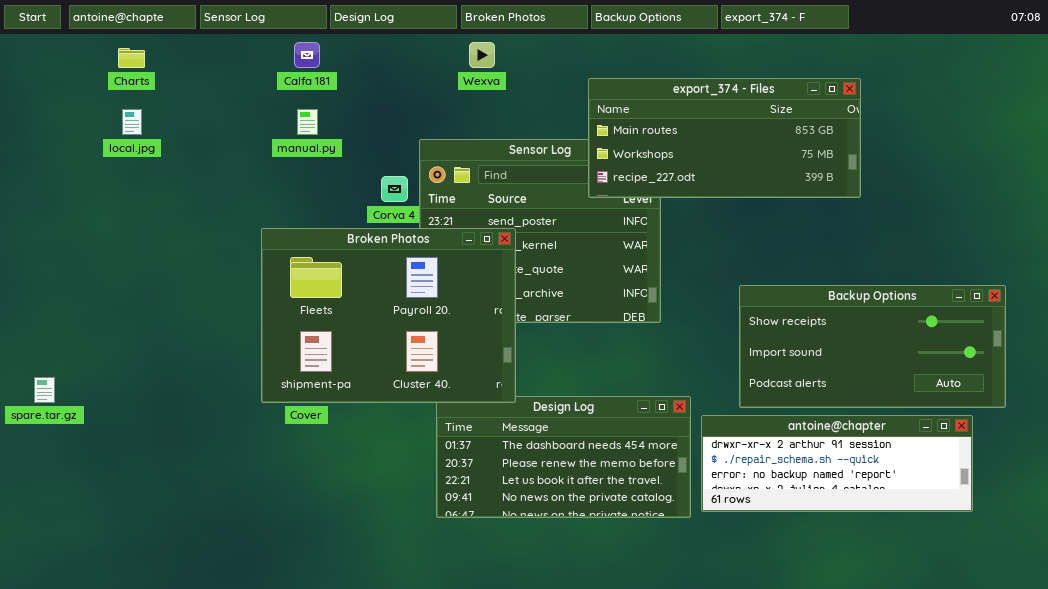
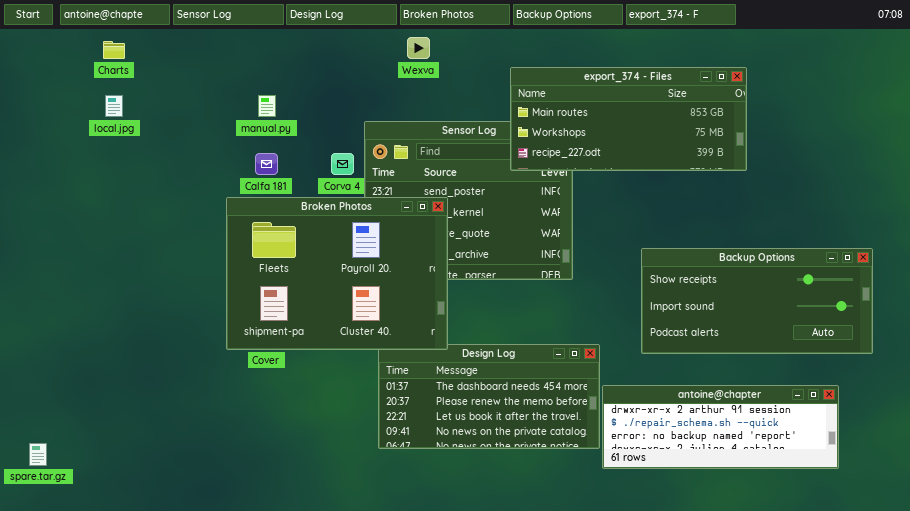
Calfa 181: [294,42,320,68] -> [255,153,278,175], moved
spare.tar.gz: [34,377,55,403] -> [29,443,47,466], moved
antoine@chapter: [701,415,973,512] -> [602,385,839,469], moved

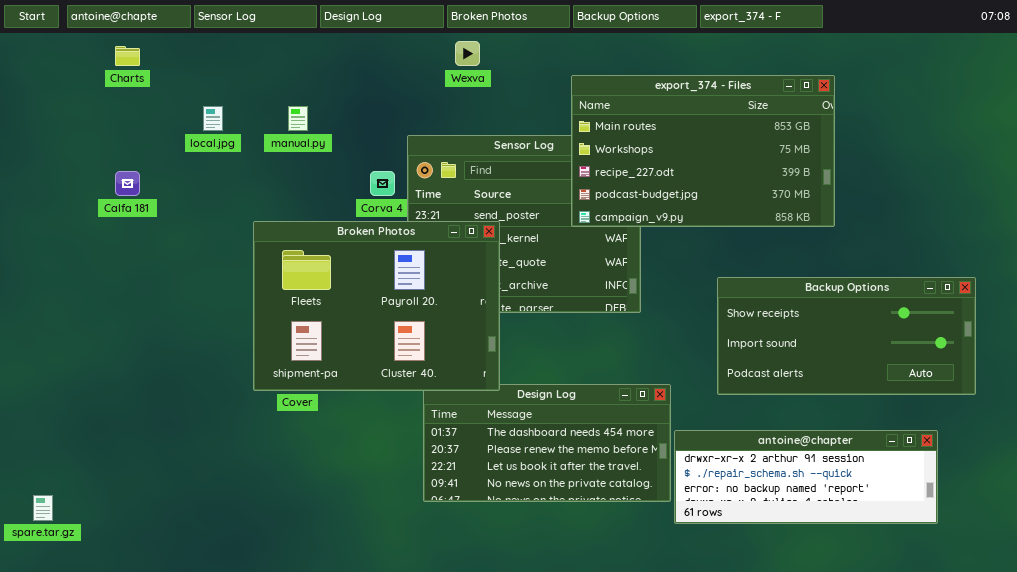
export_374 - Files: [510,67,747,171] -> [571,75,835,227], resized
local.jpg: [105,95,123,117] -> [203,106,223,131], moved
Calfa 181: [255,153,278,175] -> [115,171,140,196], moved

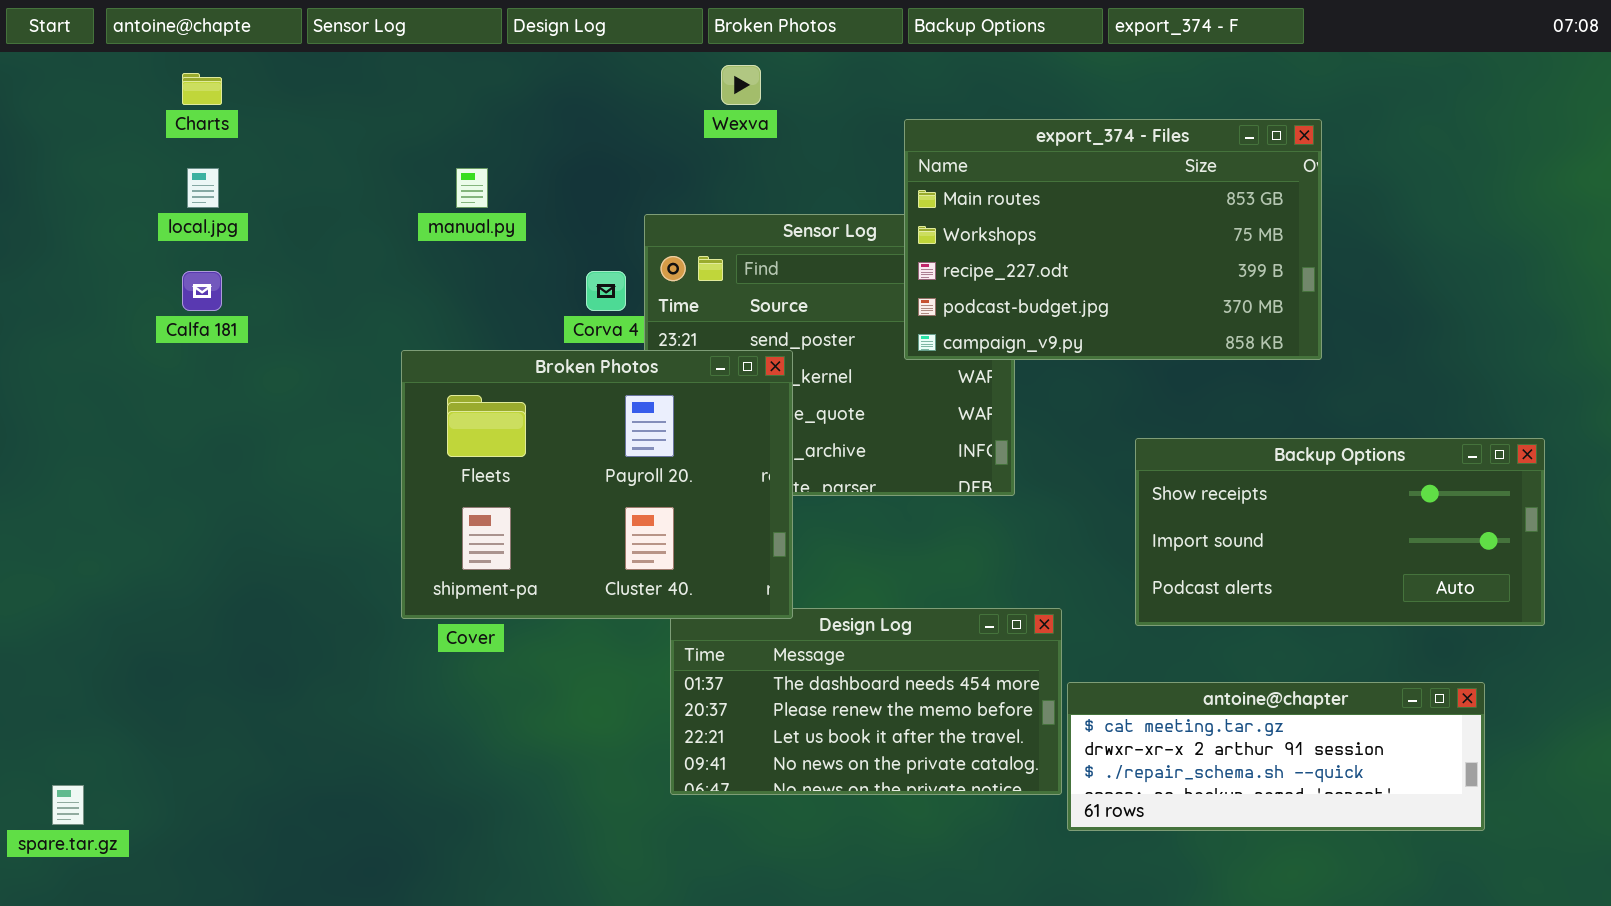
local.jpg: [203,106,223,131] -> [187,168,219,208], moved
antoine@chapter: [674,430,938,524] -> [1067,682,1485,831], scrolled up 1 row

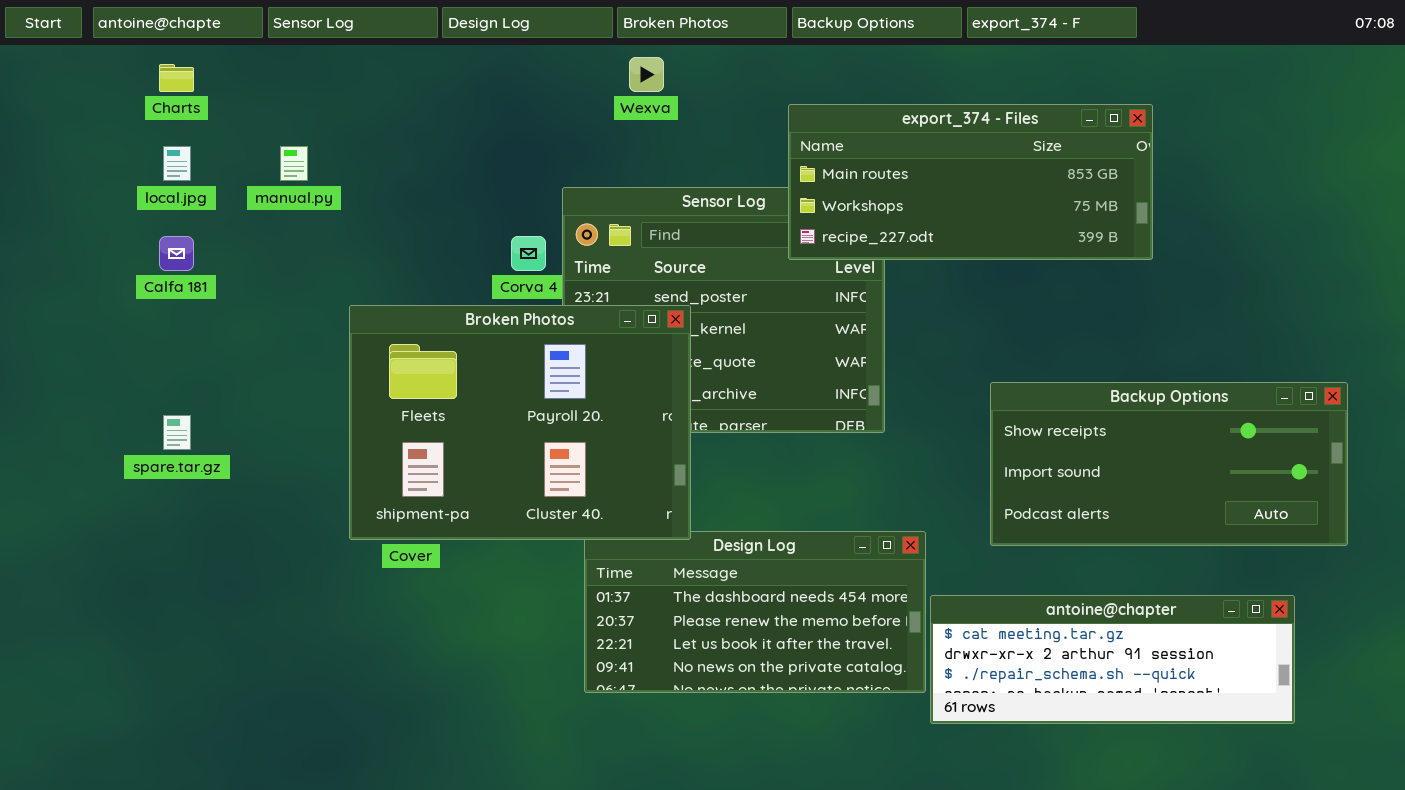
export_374 - Files: [904,119,1322,360] -> [788,104,1153,260], resized
manual.py: [456,168,488,208] -> [280,146,308,181], moved
spare.tar.gz: [52,785,84,825] -> [163,415,191,450], moved

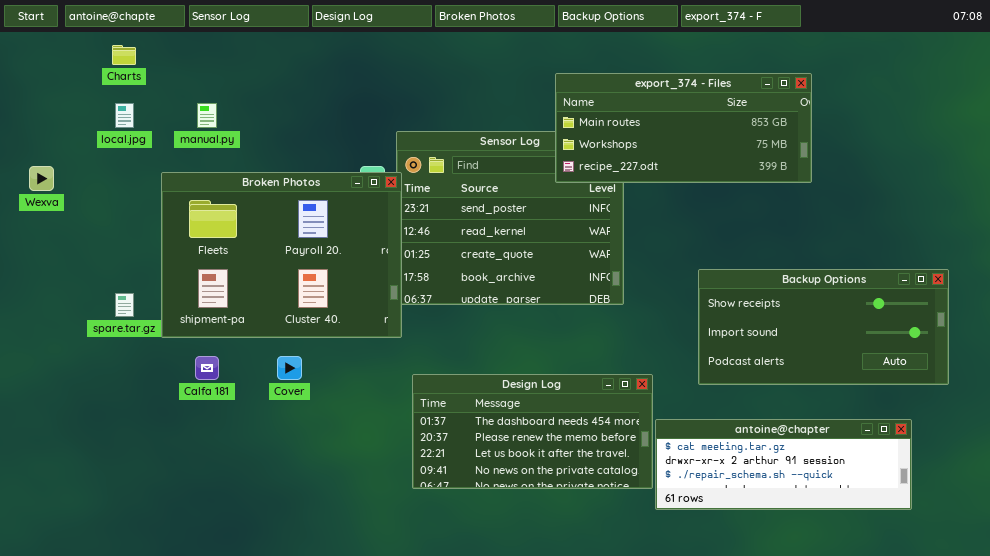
Wexva: [629,57,664,92] -> [29,166,54,191], moved
Calfa 181: [159,236,194,271] -> [195,356,219,380], moved
Broken Photos: [349,305,691,540] -> [161,172,402,338], moved

